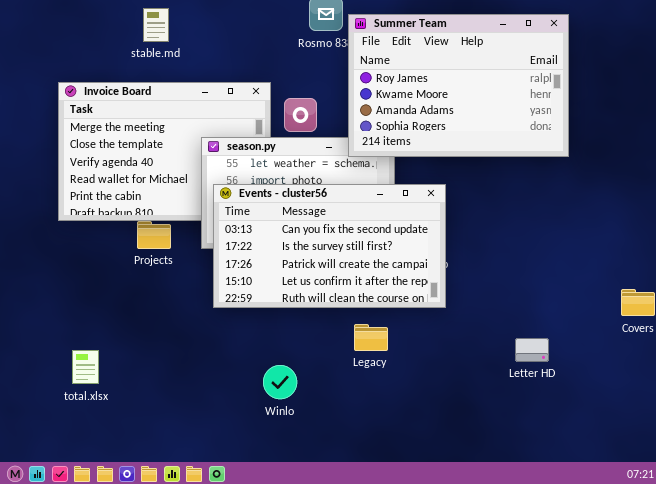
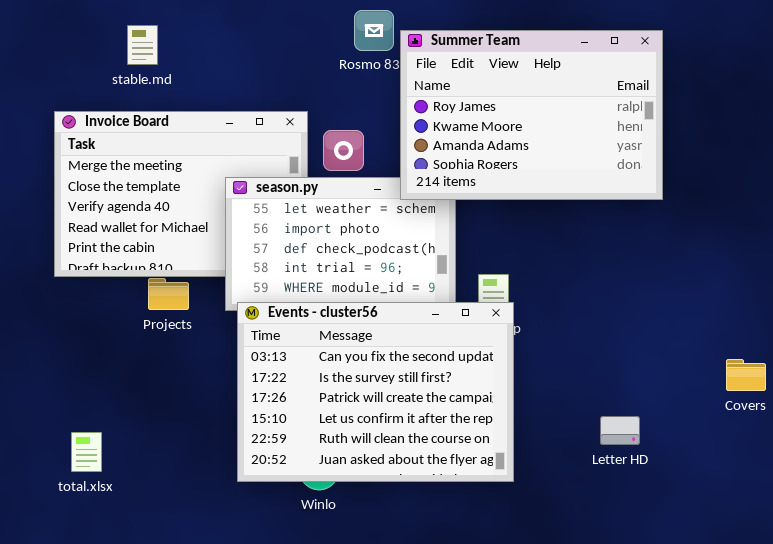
stable.md: [143,8,169,42] -> [127,25,158,65], moved
Events - cluster56: [213,184,446,308] -> [237,302,514,482], moved, resized

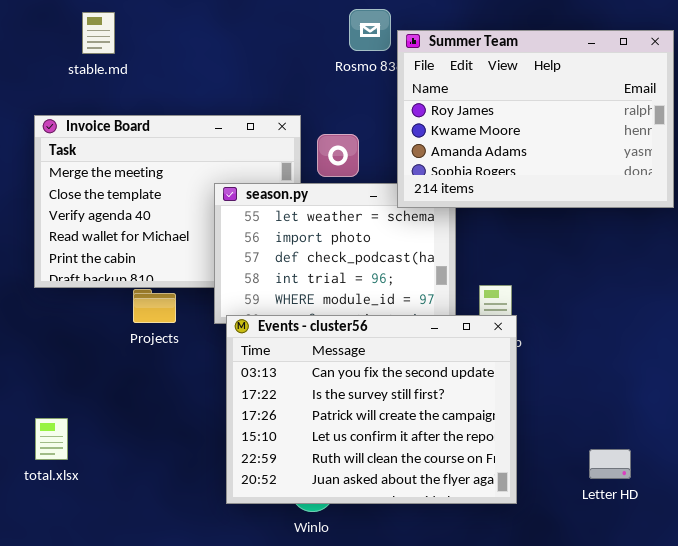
stable.md: [127,25,158,65] -> [82,12,115,54], moved
Letter HD: [600,416,640,445] -> [589,449,631,479], moved
total.xlsx: [71,432,102,472] -> [35,418,68,460], moved

